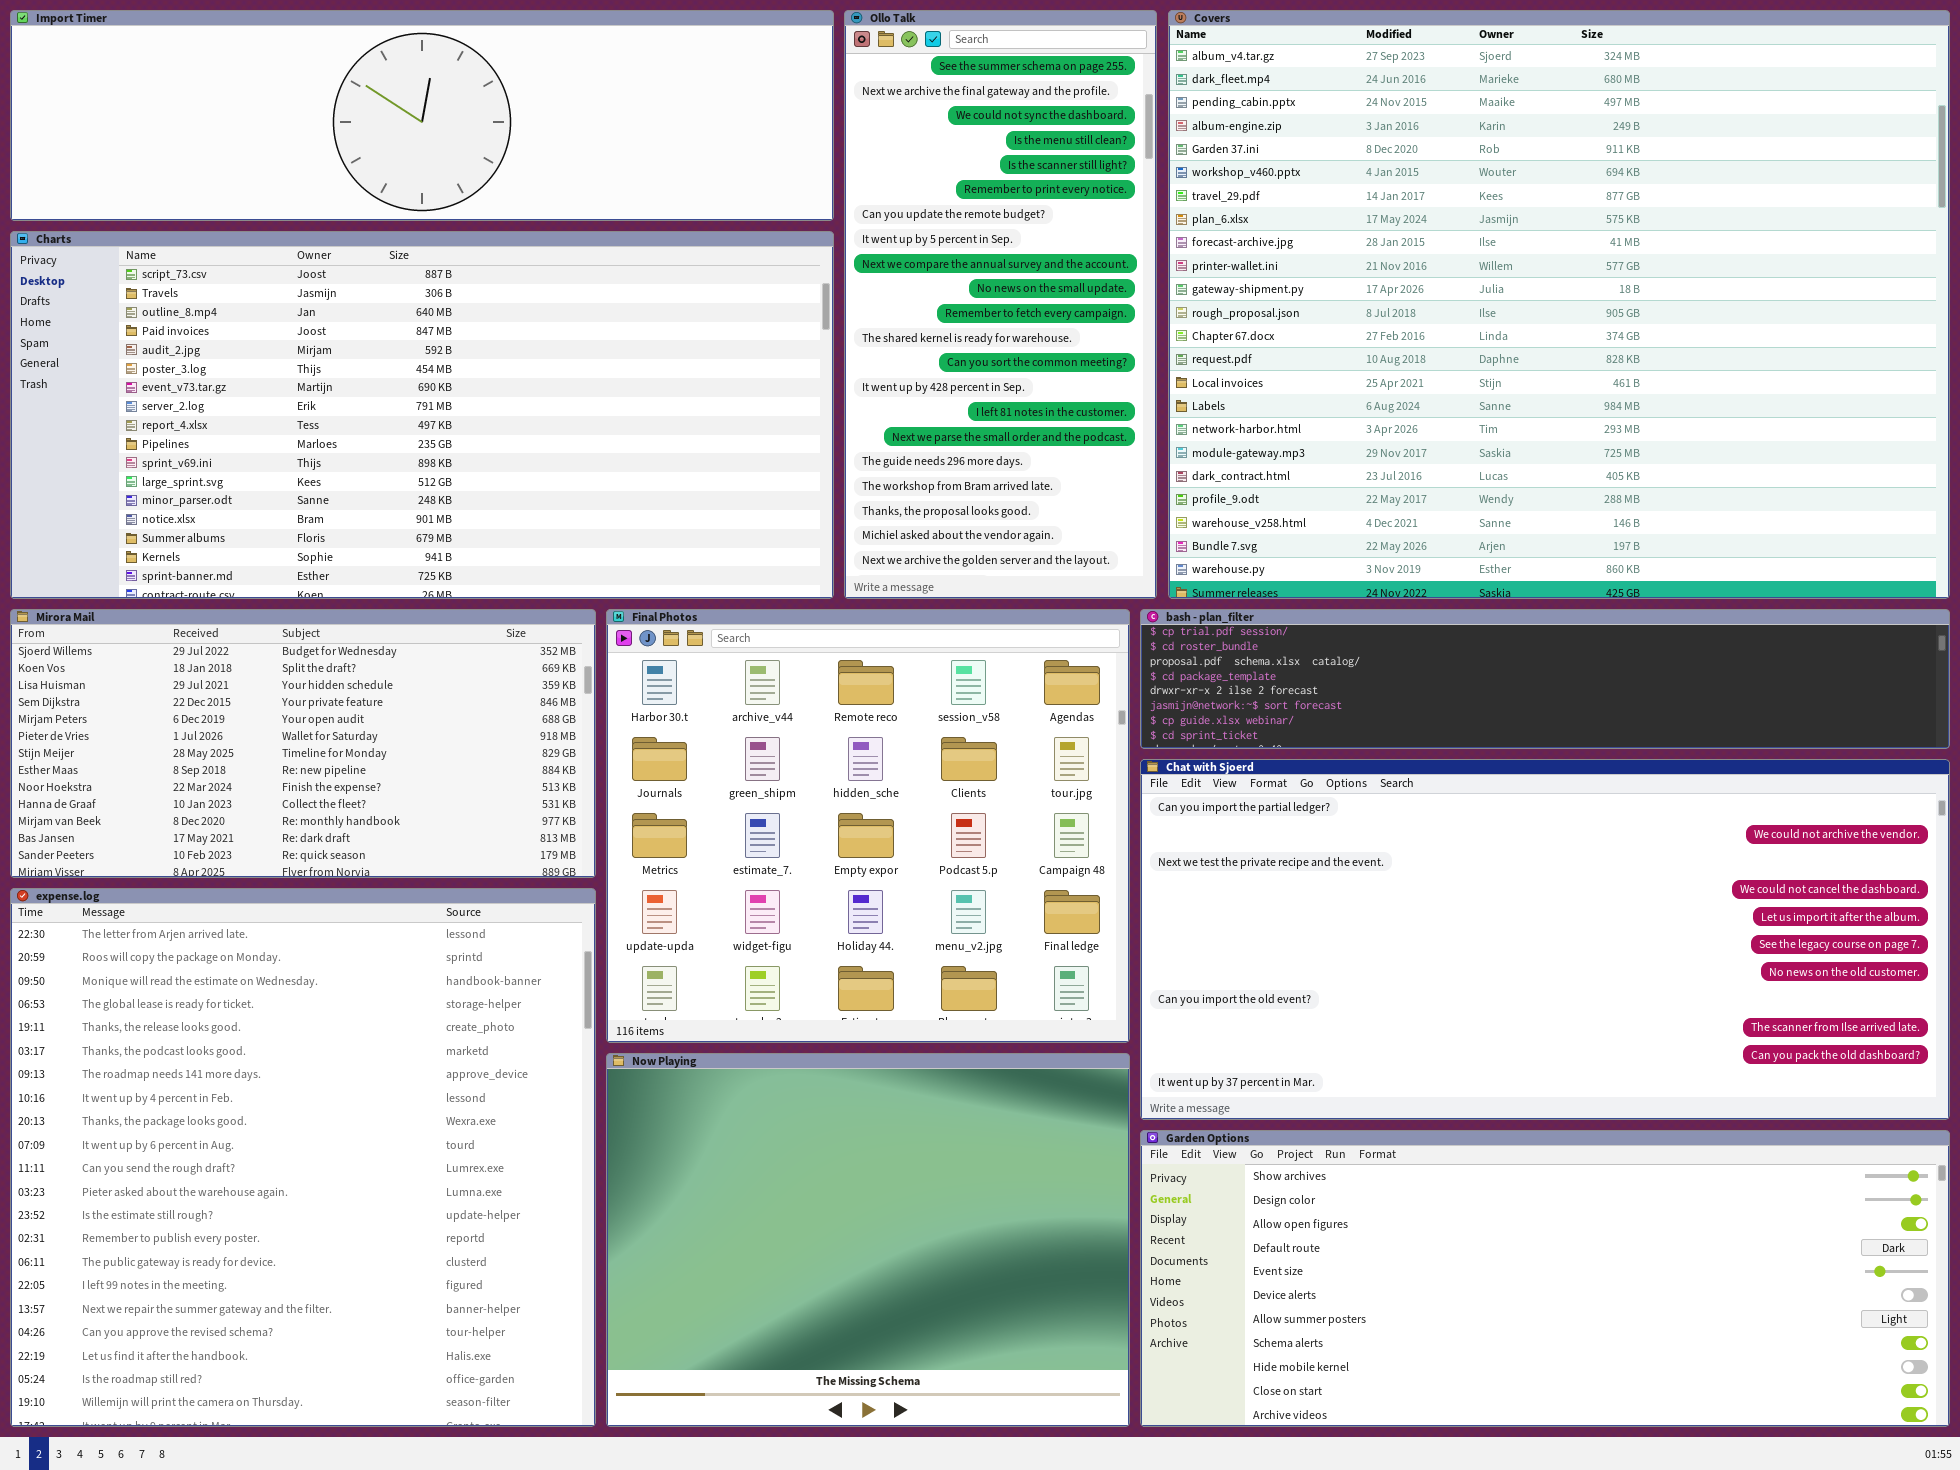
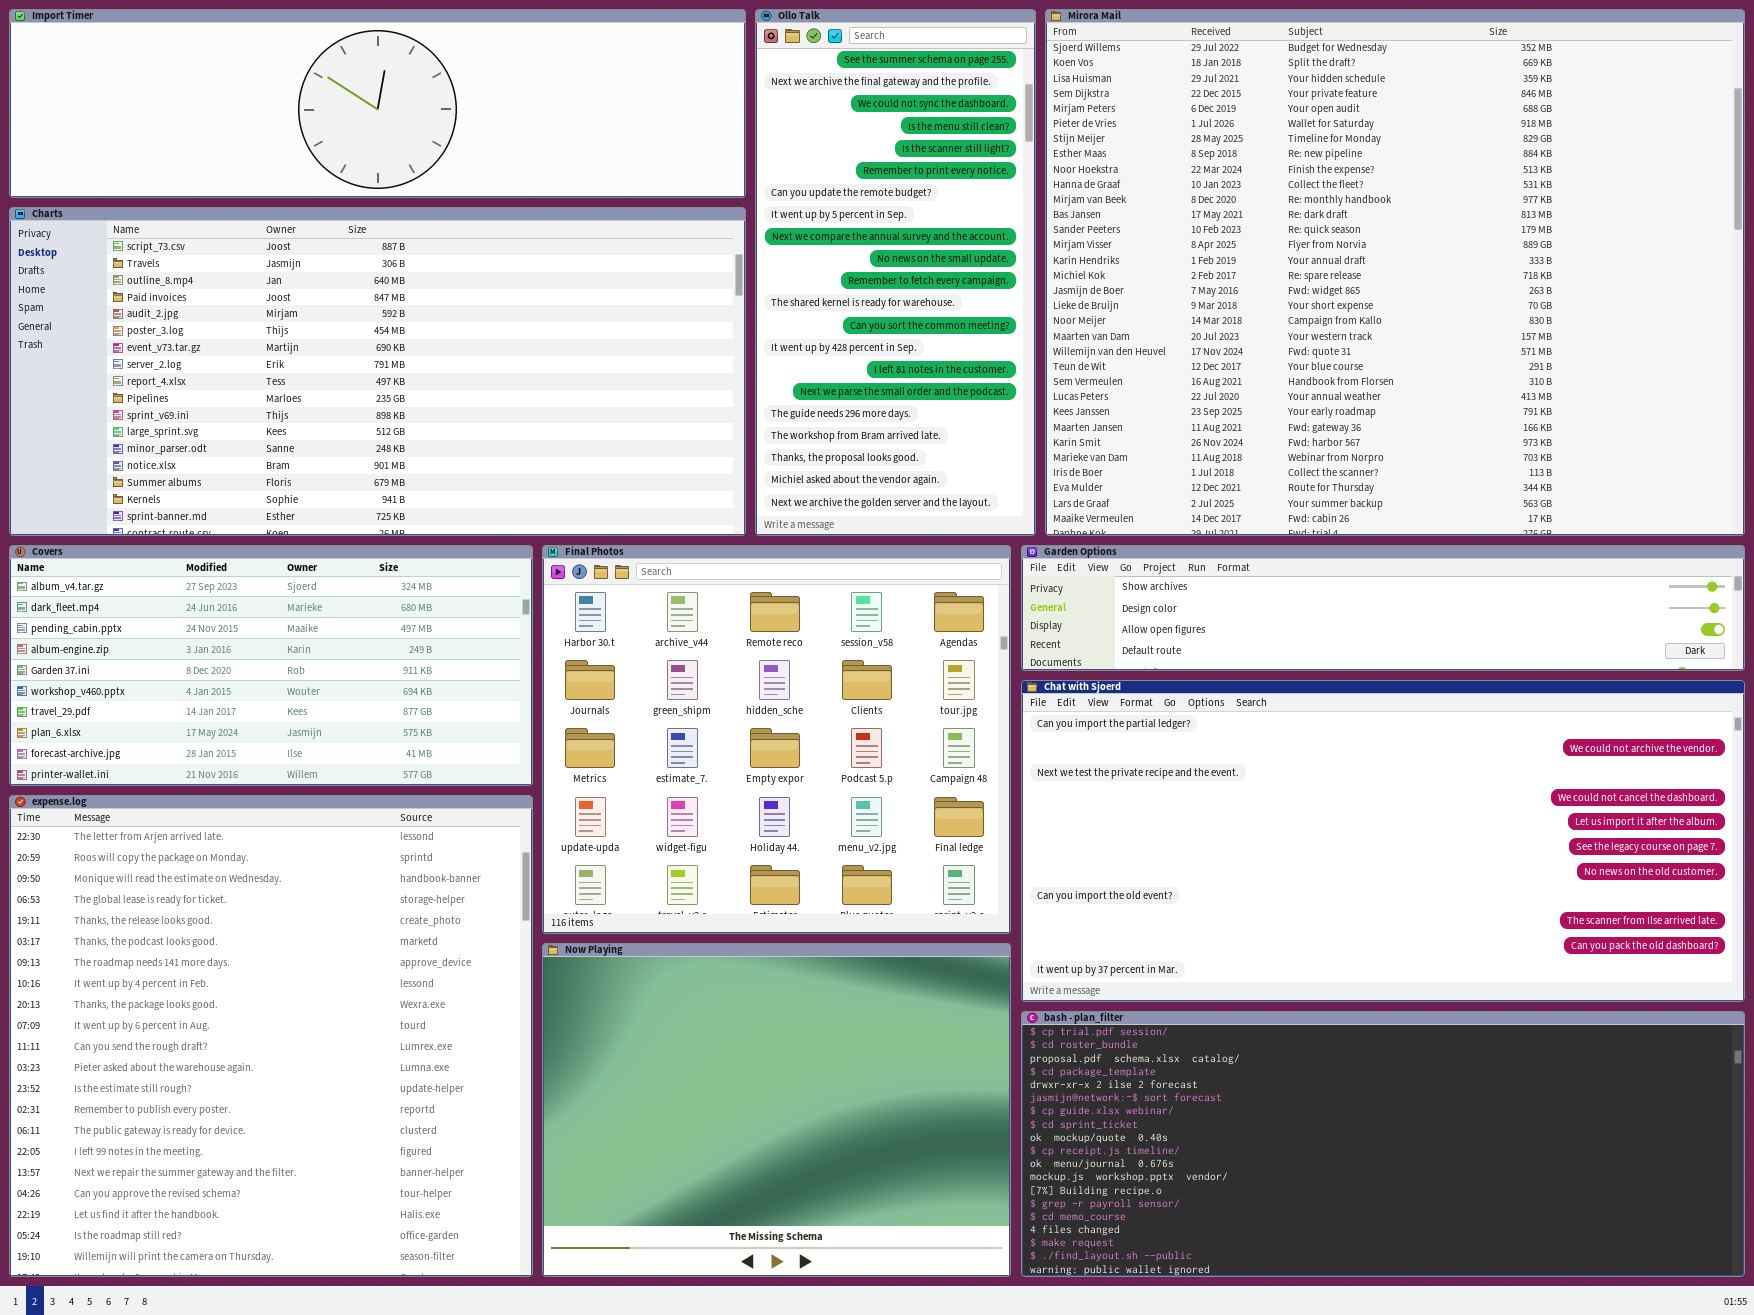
Covers: [1168,10,1950,599] -> [9,545,533,786], moved, resized
Mirora Mail: [10,609,596,878] -> [1045,9,1745,536], moved, resized
bash - plan_filter: [1140,609,1950,749] -> [1021,1011,1745,1277], moved, resized
Garden Options: [1140,1130,1950,1427] -> [1021,545,1745,671], moved, resized

